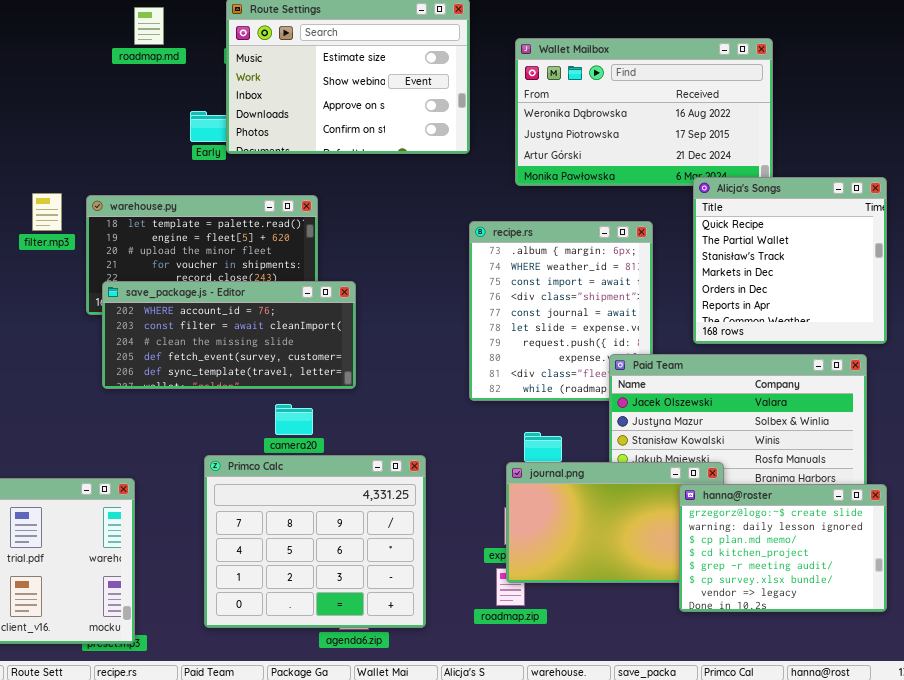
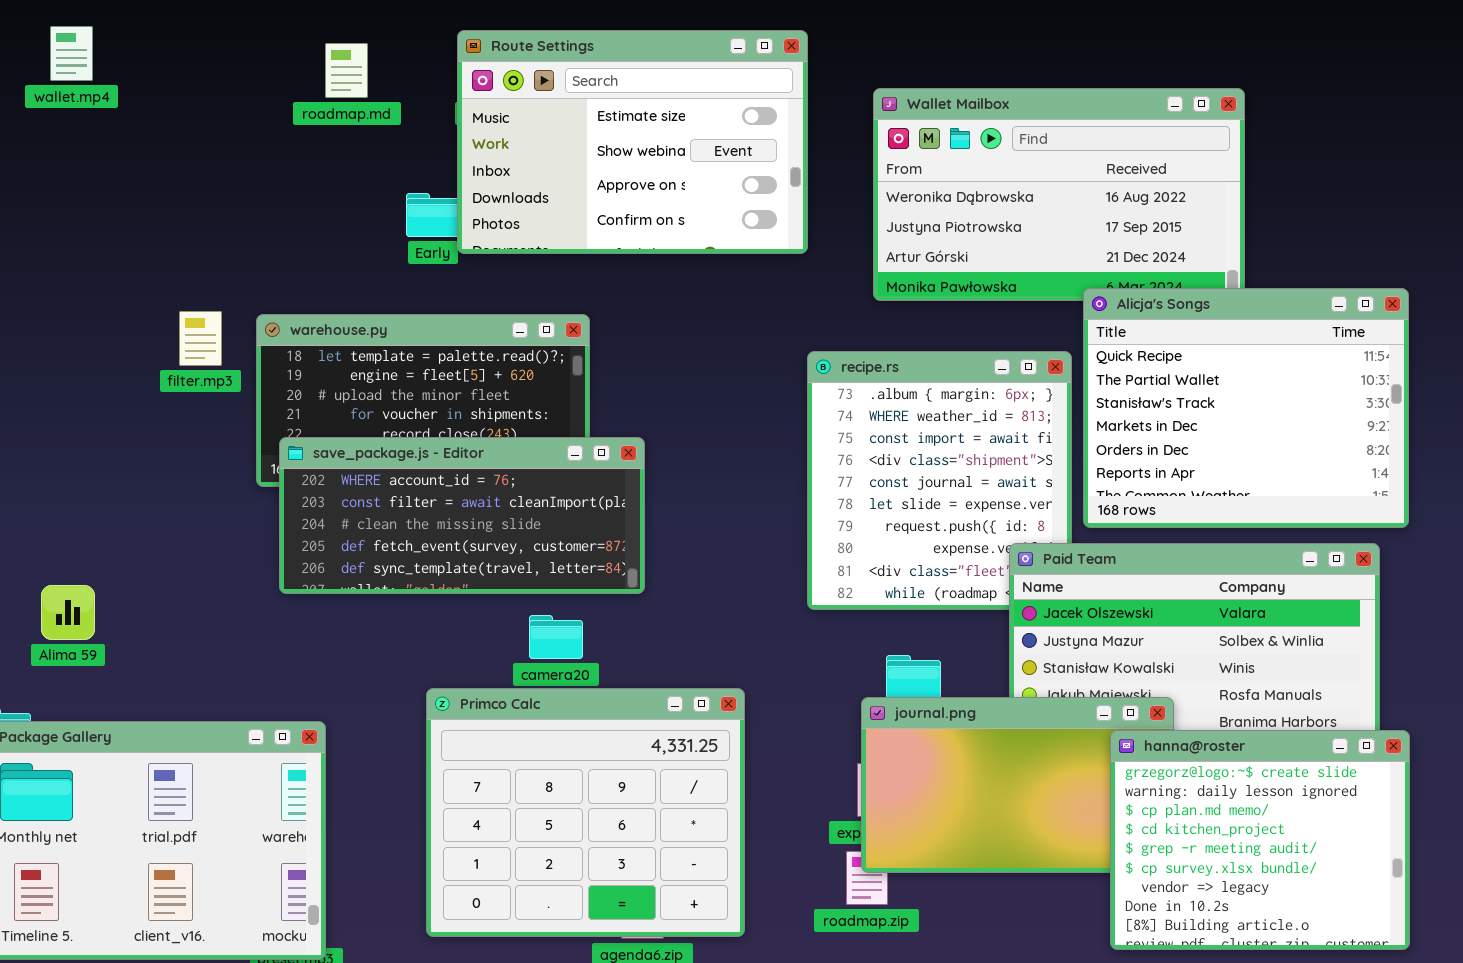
Alicja's Songs: [693,177,887,344] -> [1083,288,1409,528], resized
hanna@roster: [679,484,887,612] -> [1110,730,1410,950], resized

